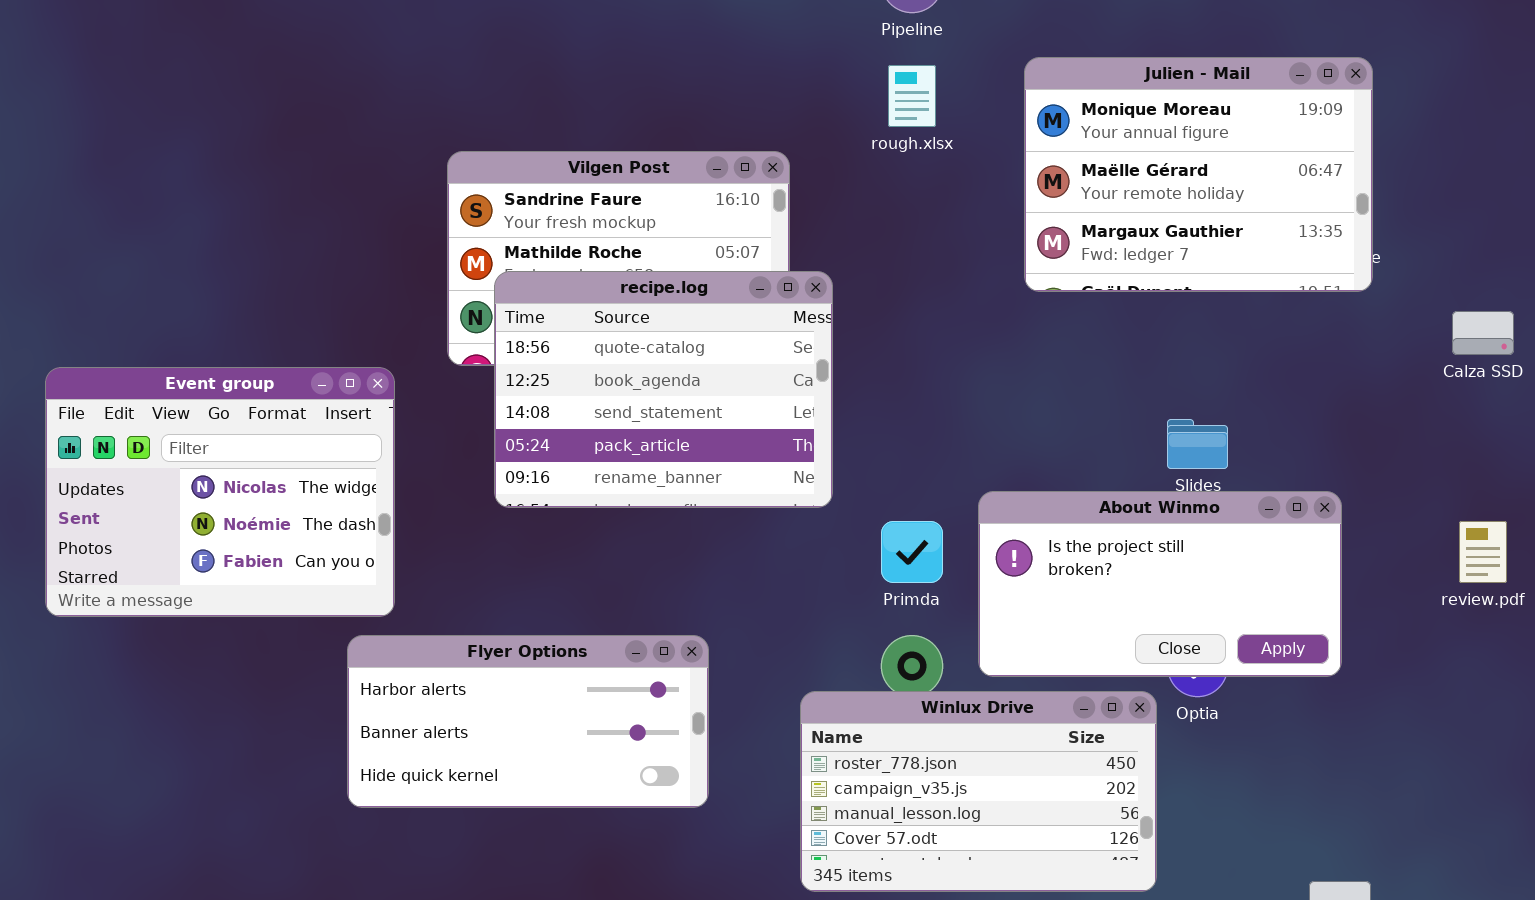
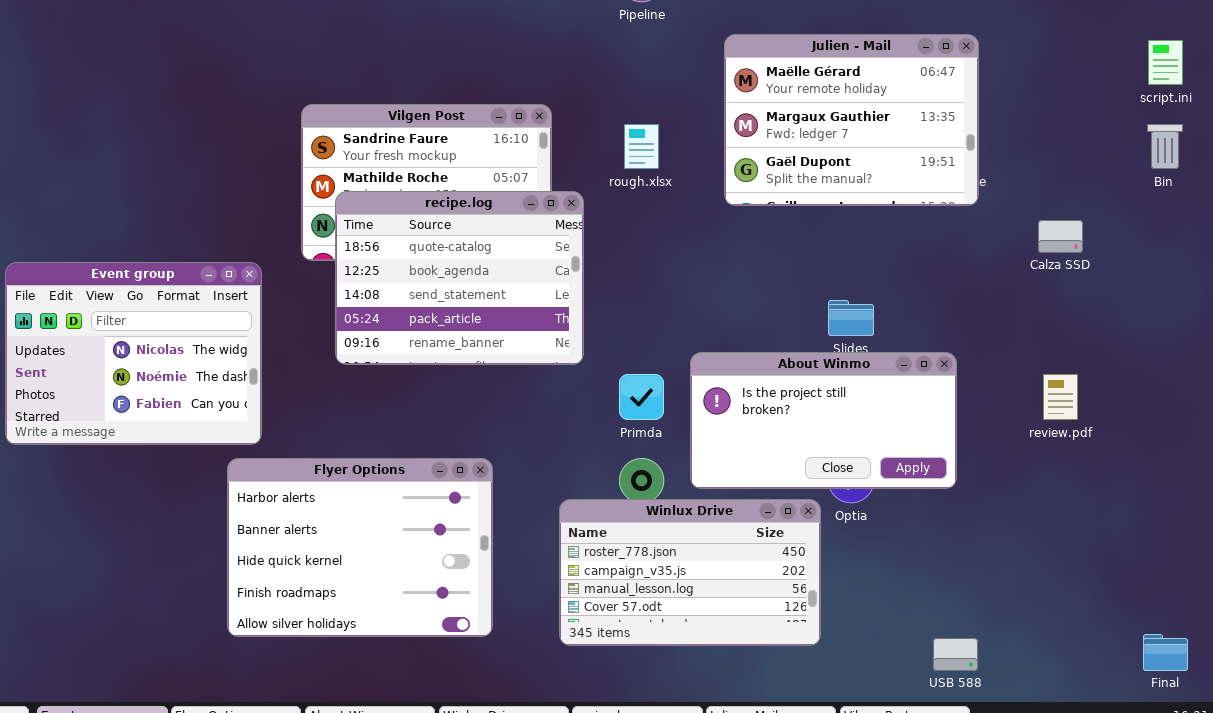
Julien - Mail: [1024,57,1373,292] -> [724,34,979,206], scrolled down 1 row
rough.xlsx: [888,65,936,127] -> [624,124,659,169], moved
Flyer Options: [347,635,709,808] -> [227,458,493,637], resized

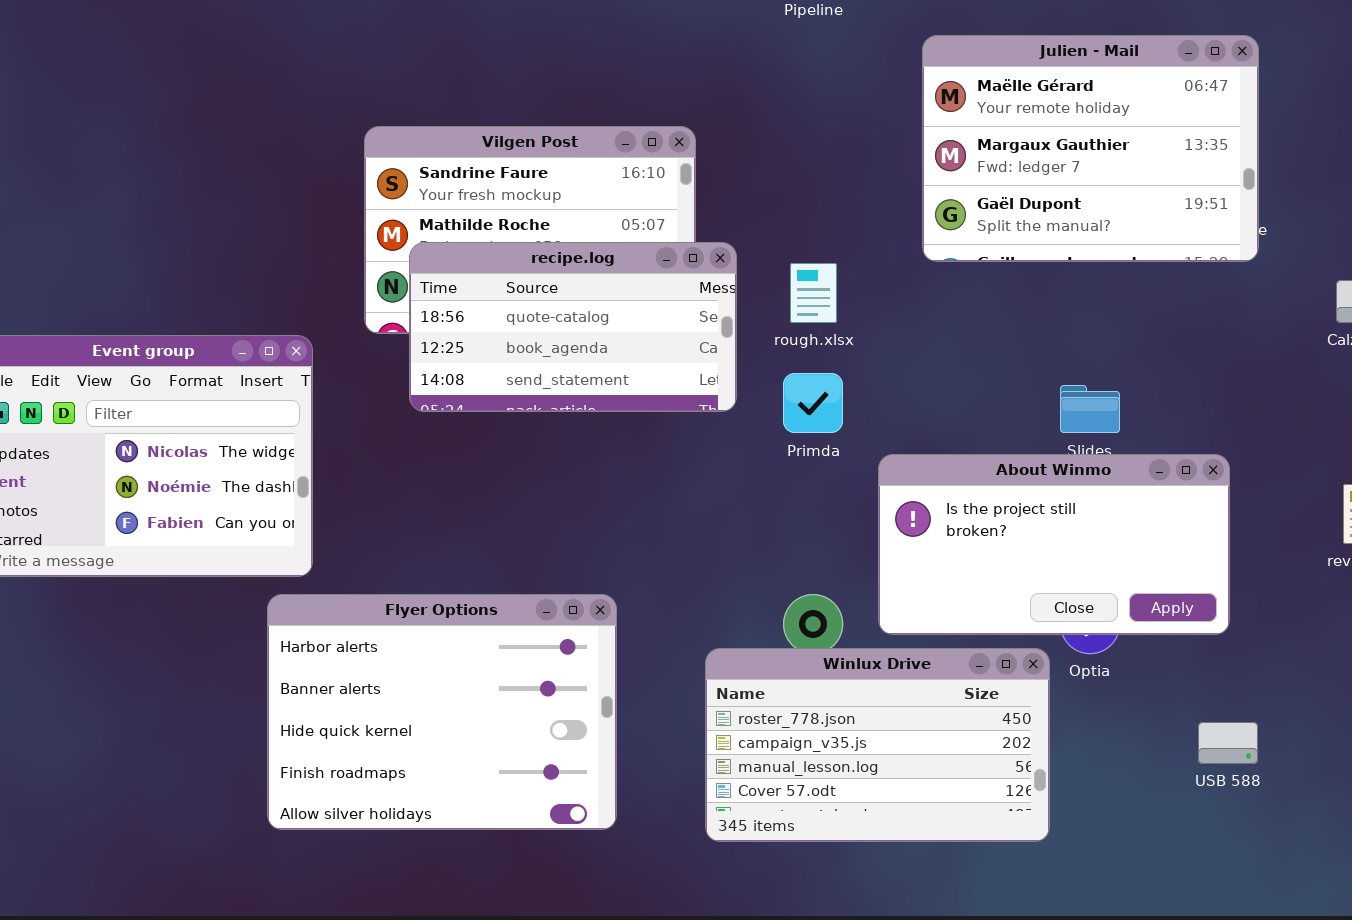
rough.xlsx: [624,124,659,169] -> [790,263,837,323], moved
recipe.log: [335,191,584,365] -> [409,242,737,412], resized
Primda: [619,374,664,420] -> [783,373,843,433], moved
USB 588: [933,638,978,671] -> [1198,722,1258,764], moved

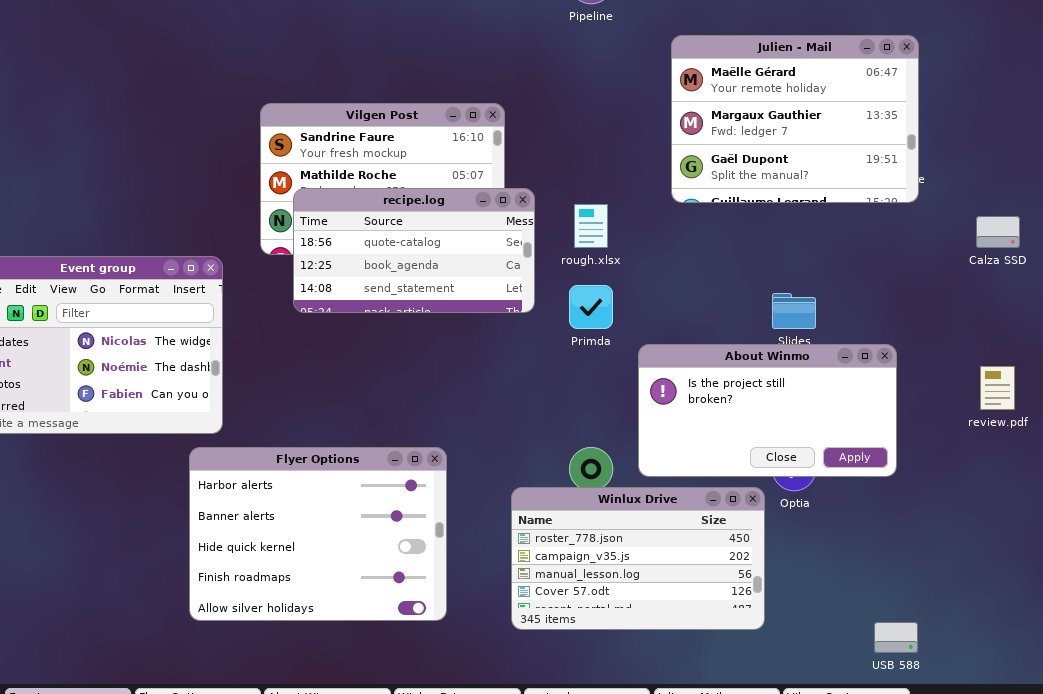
USB 588: [1198,722,1258,764] -> [874,622,918,653], moved

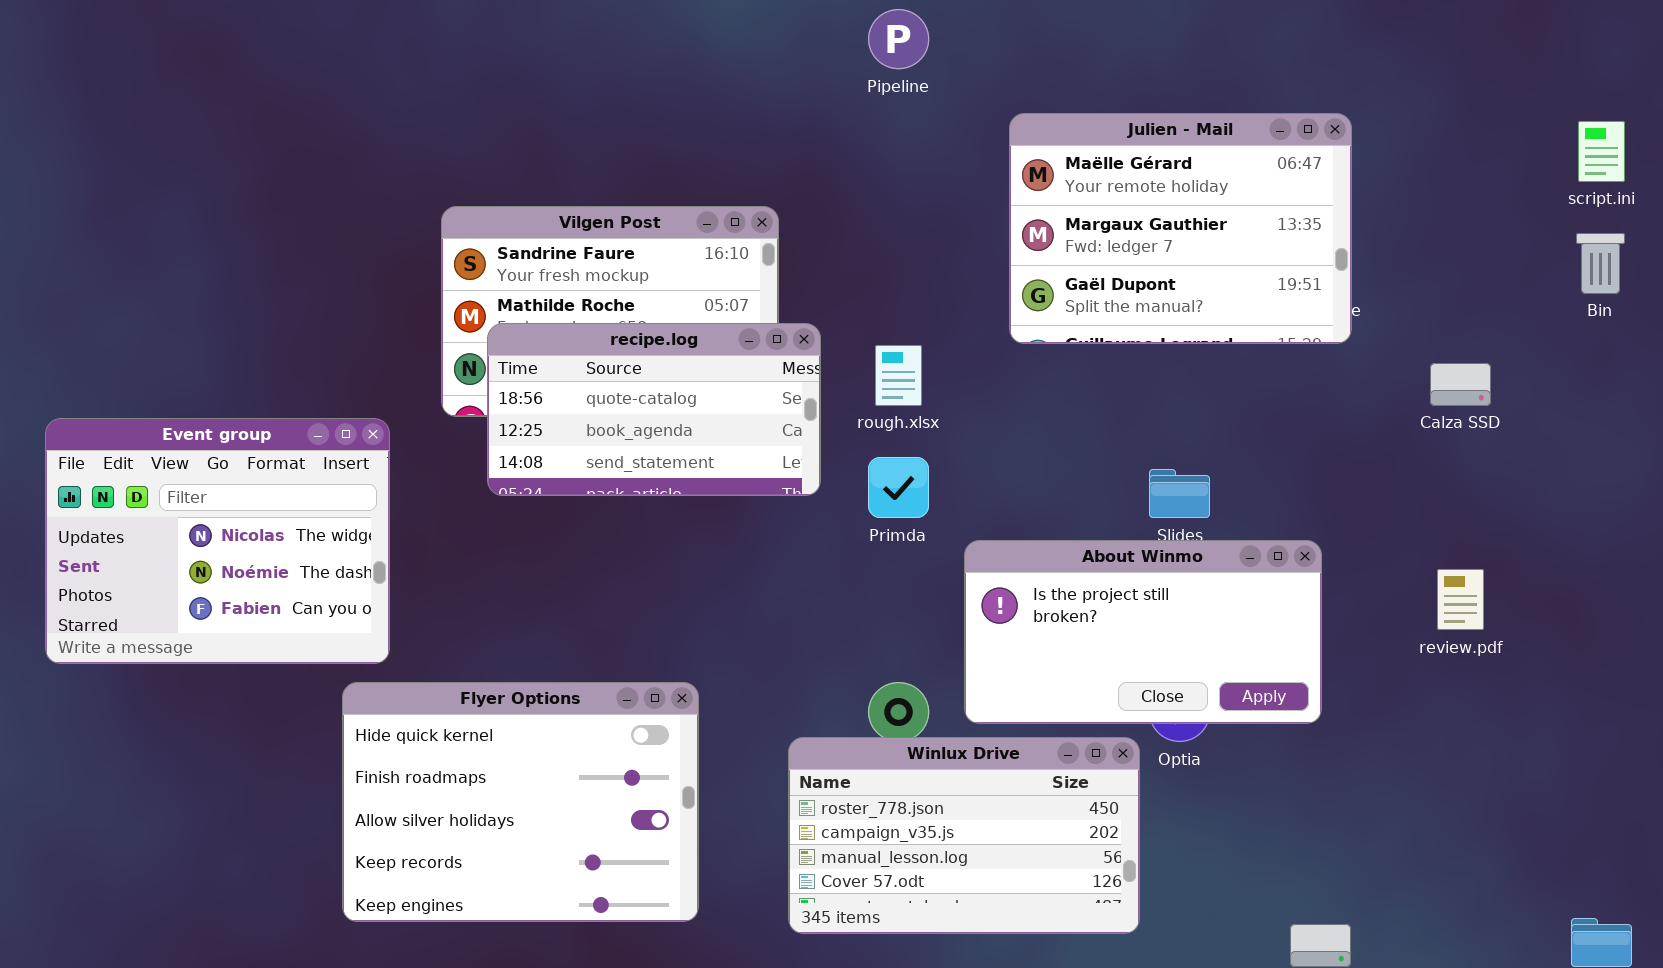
Flyer Options: [189,447,447,621] -> [342,682,699,922], scrolled down 2 rows

